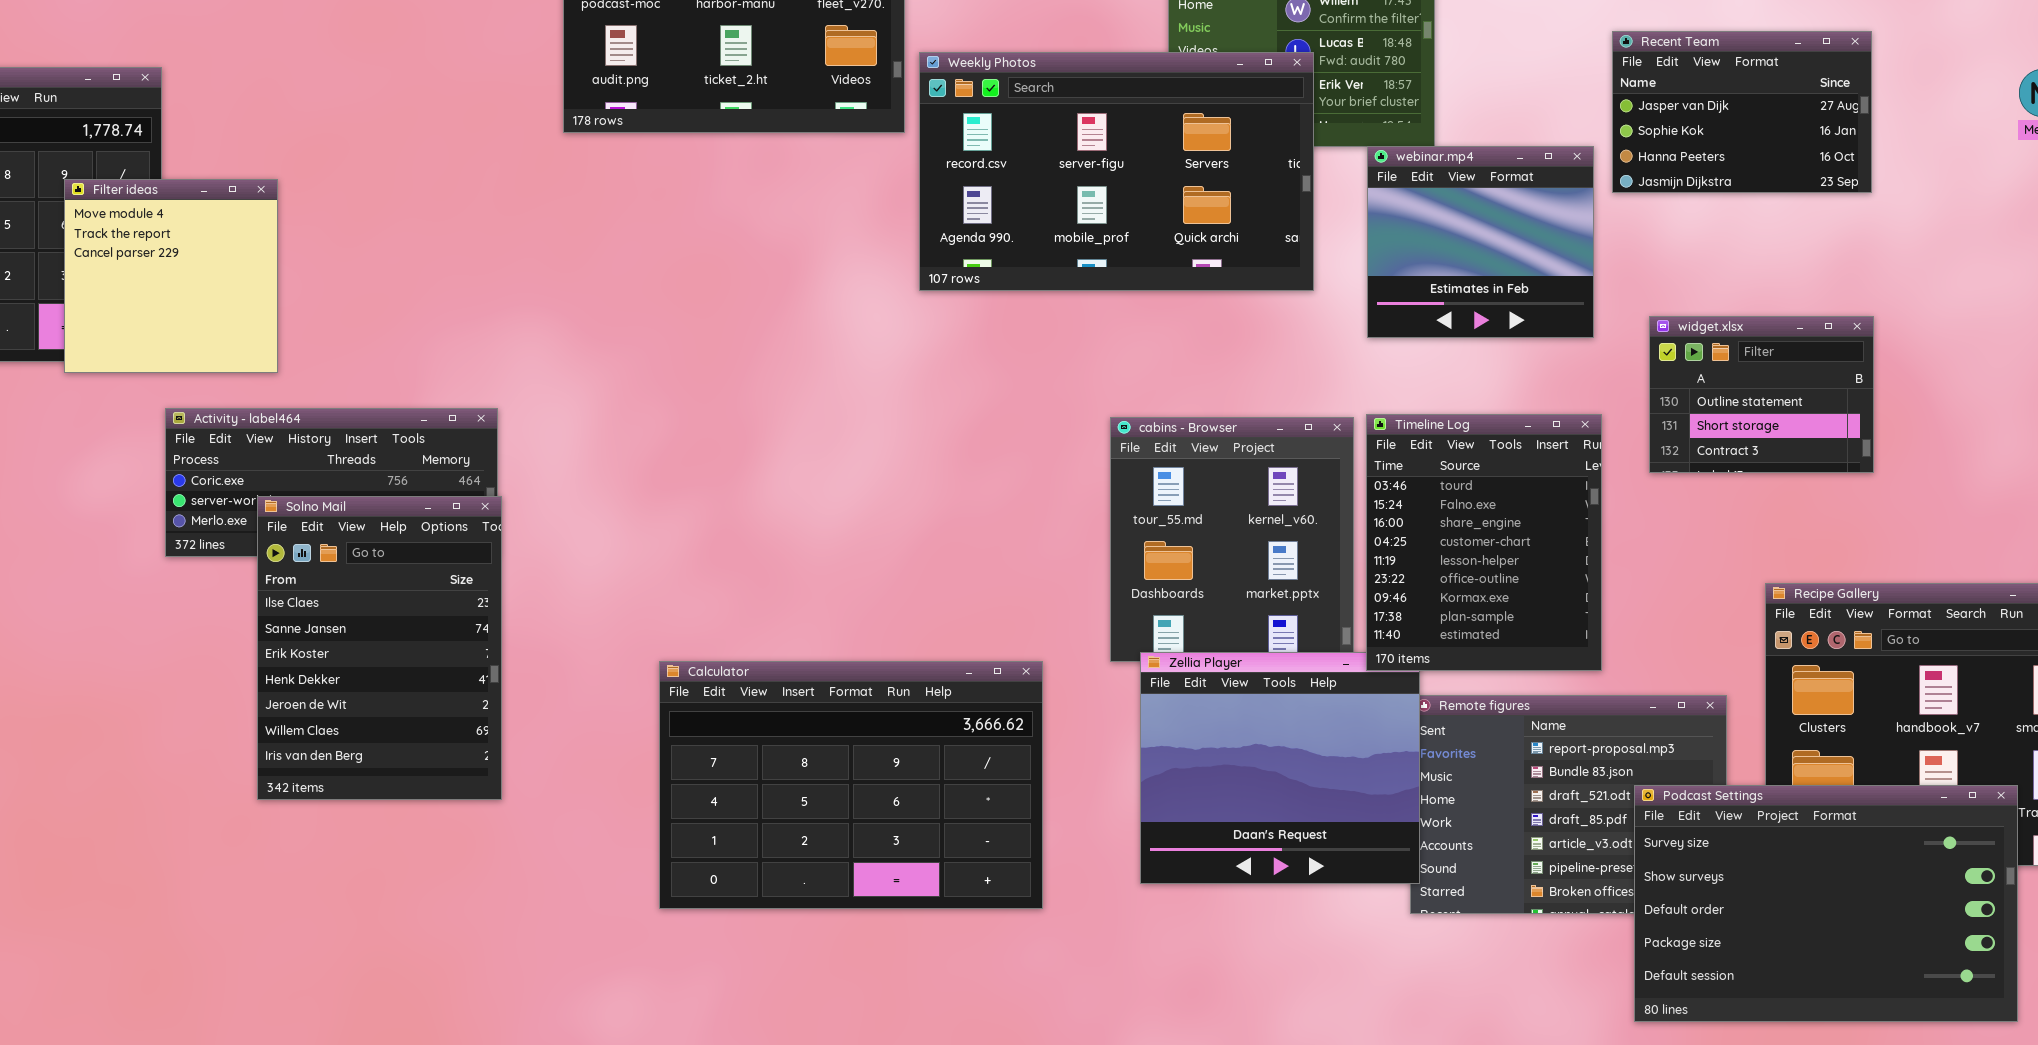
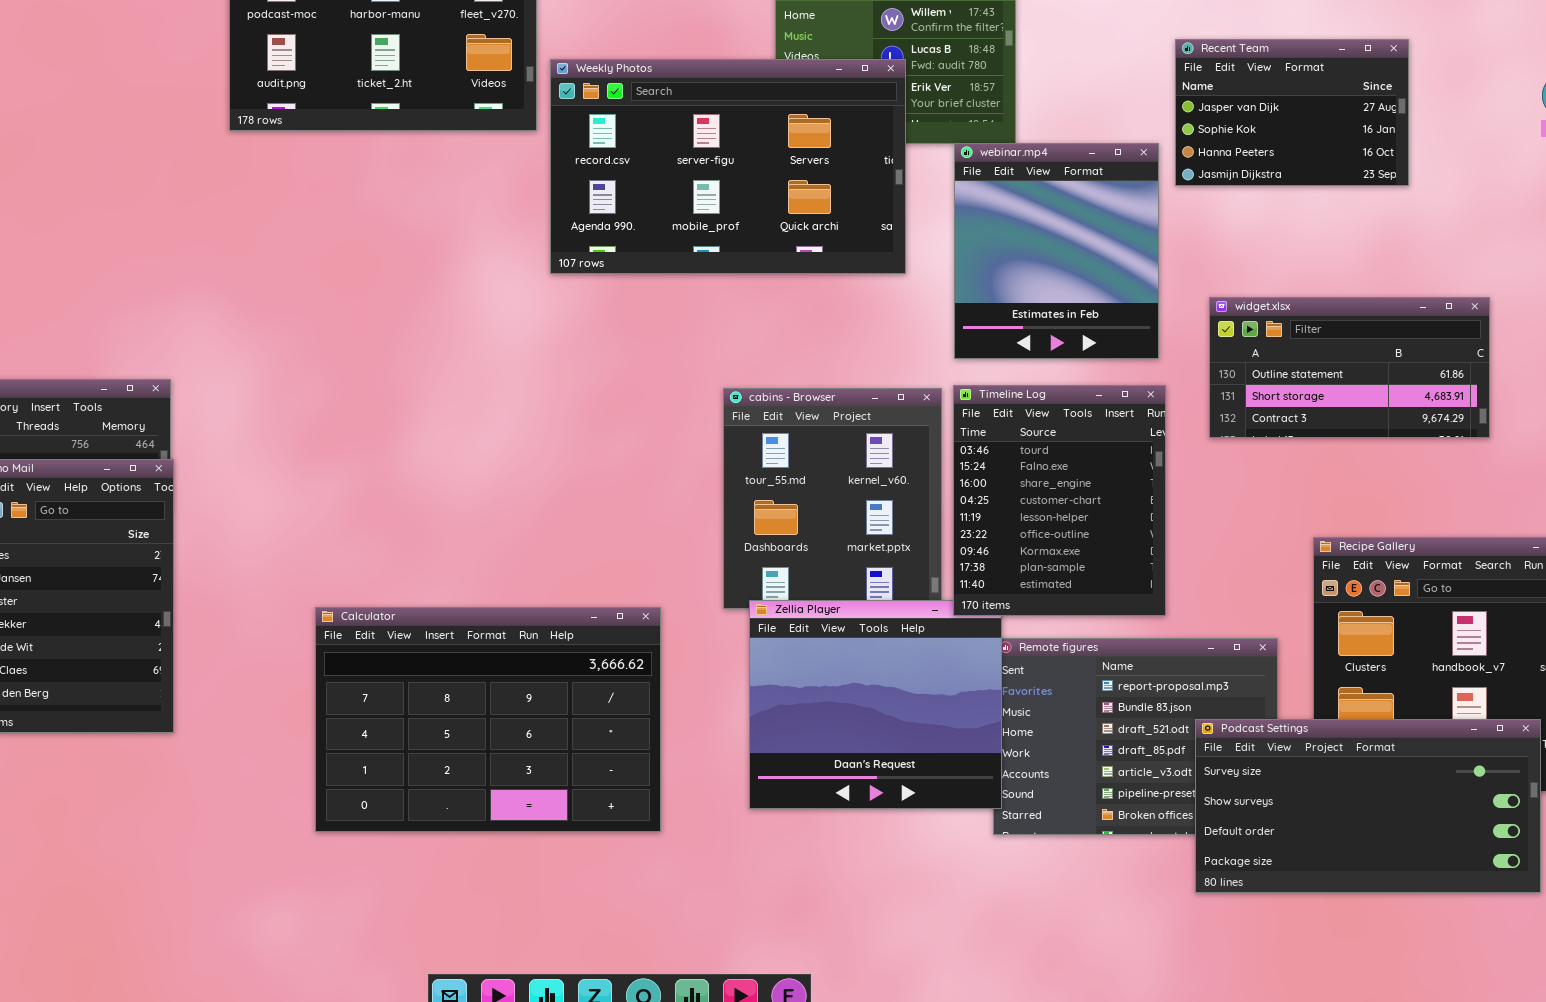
webinar.mp4: [1367,146,1594,338] -> [954,143,1159,359], resized
widget.xlsx: [1649,316,1874,473] -> [1209,297,1490,438], resized
Podcast Settings: [1634,785,2018,1022] -> [1195,719,1541,893], resized

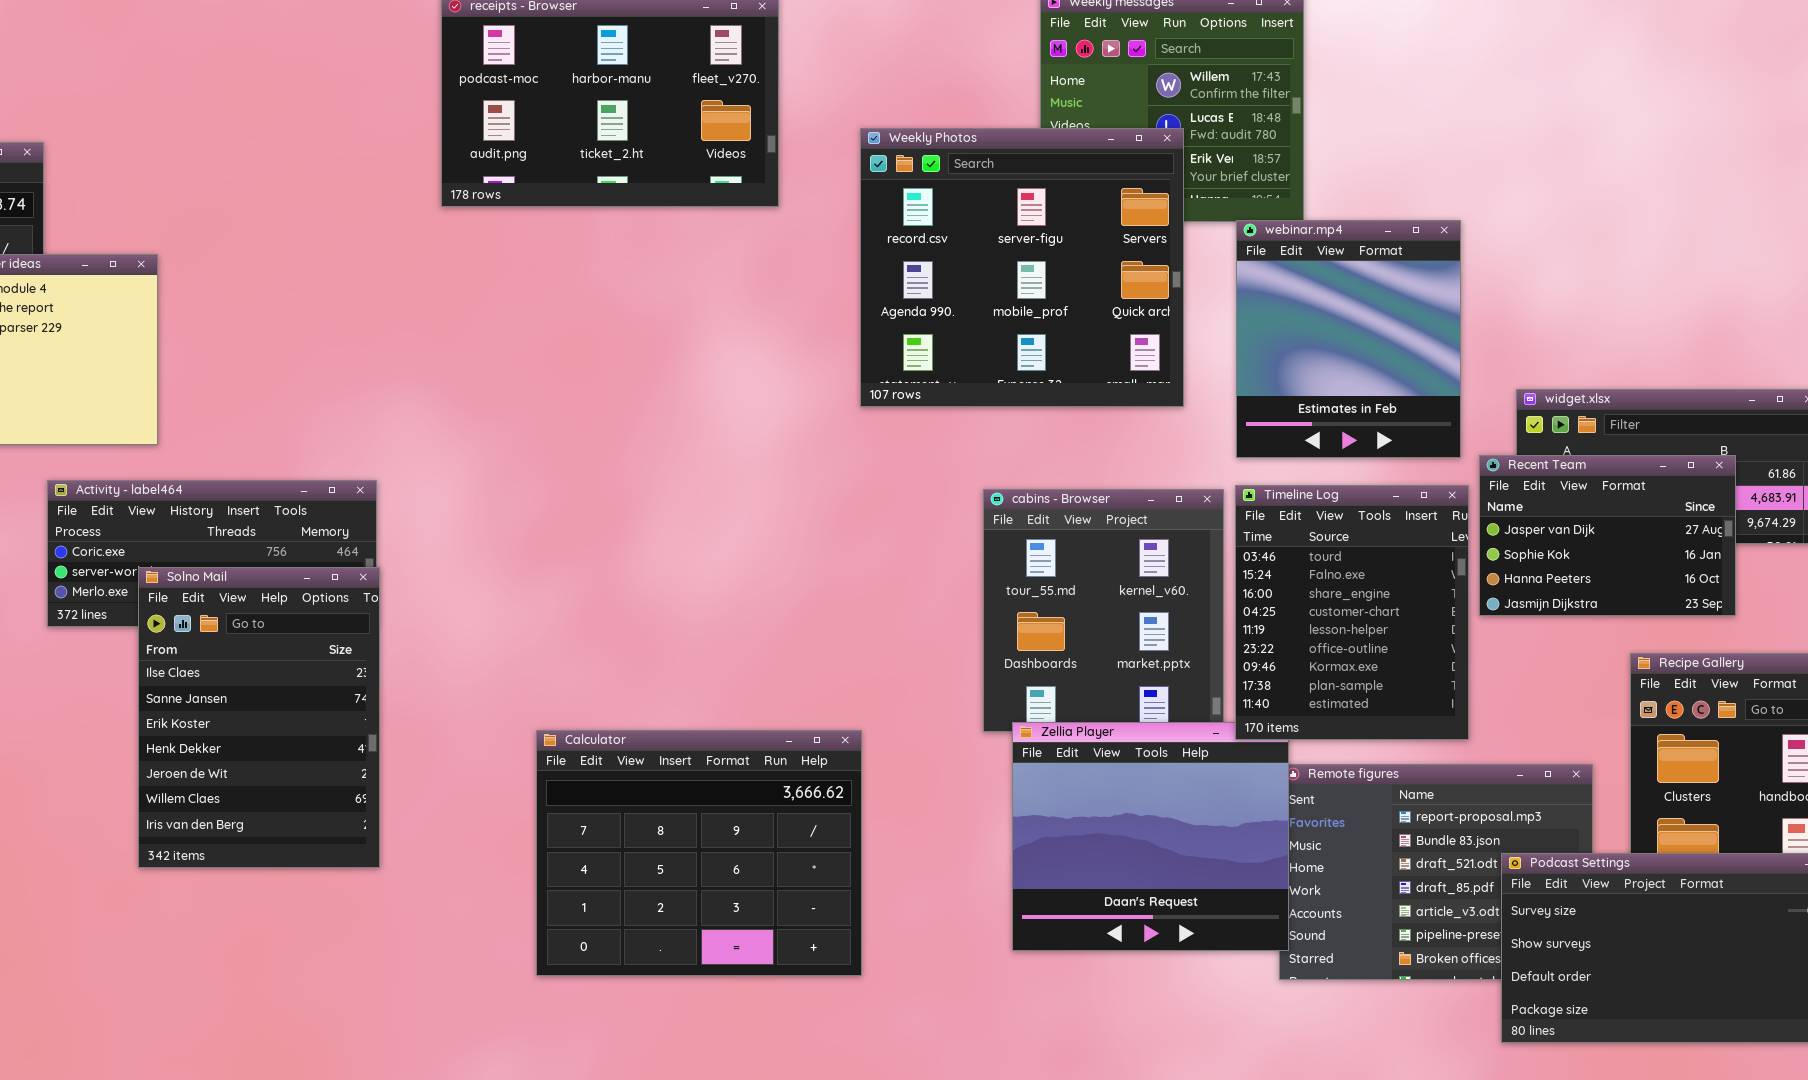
Recent Team: [1175,39,1409,186] -> [1479,455,1736,616], moved
Weekly Photos: [550,59,906,274] -> [860,128,1184,407], resized
Calculator: [315,607,661,832] -> [536,730,862,976], resized

